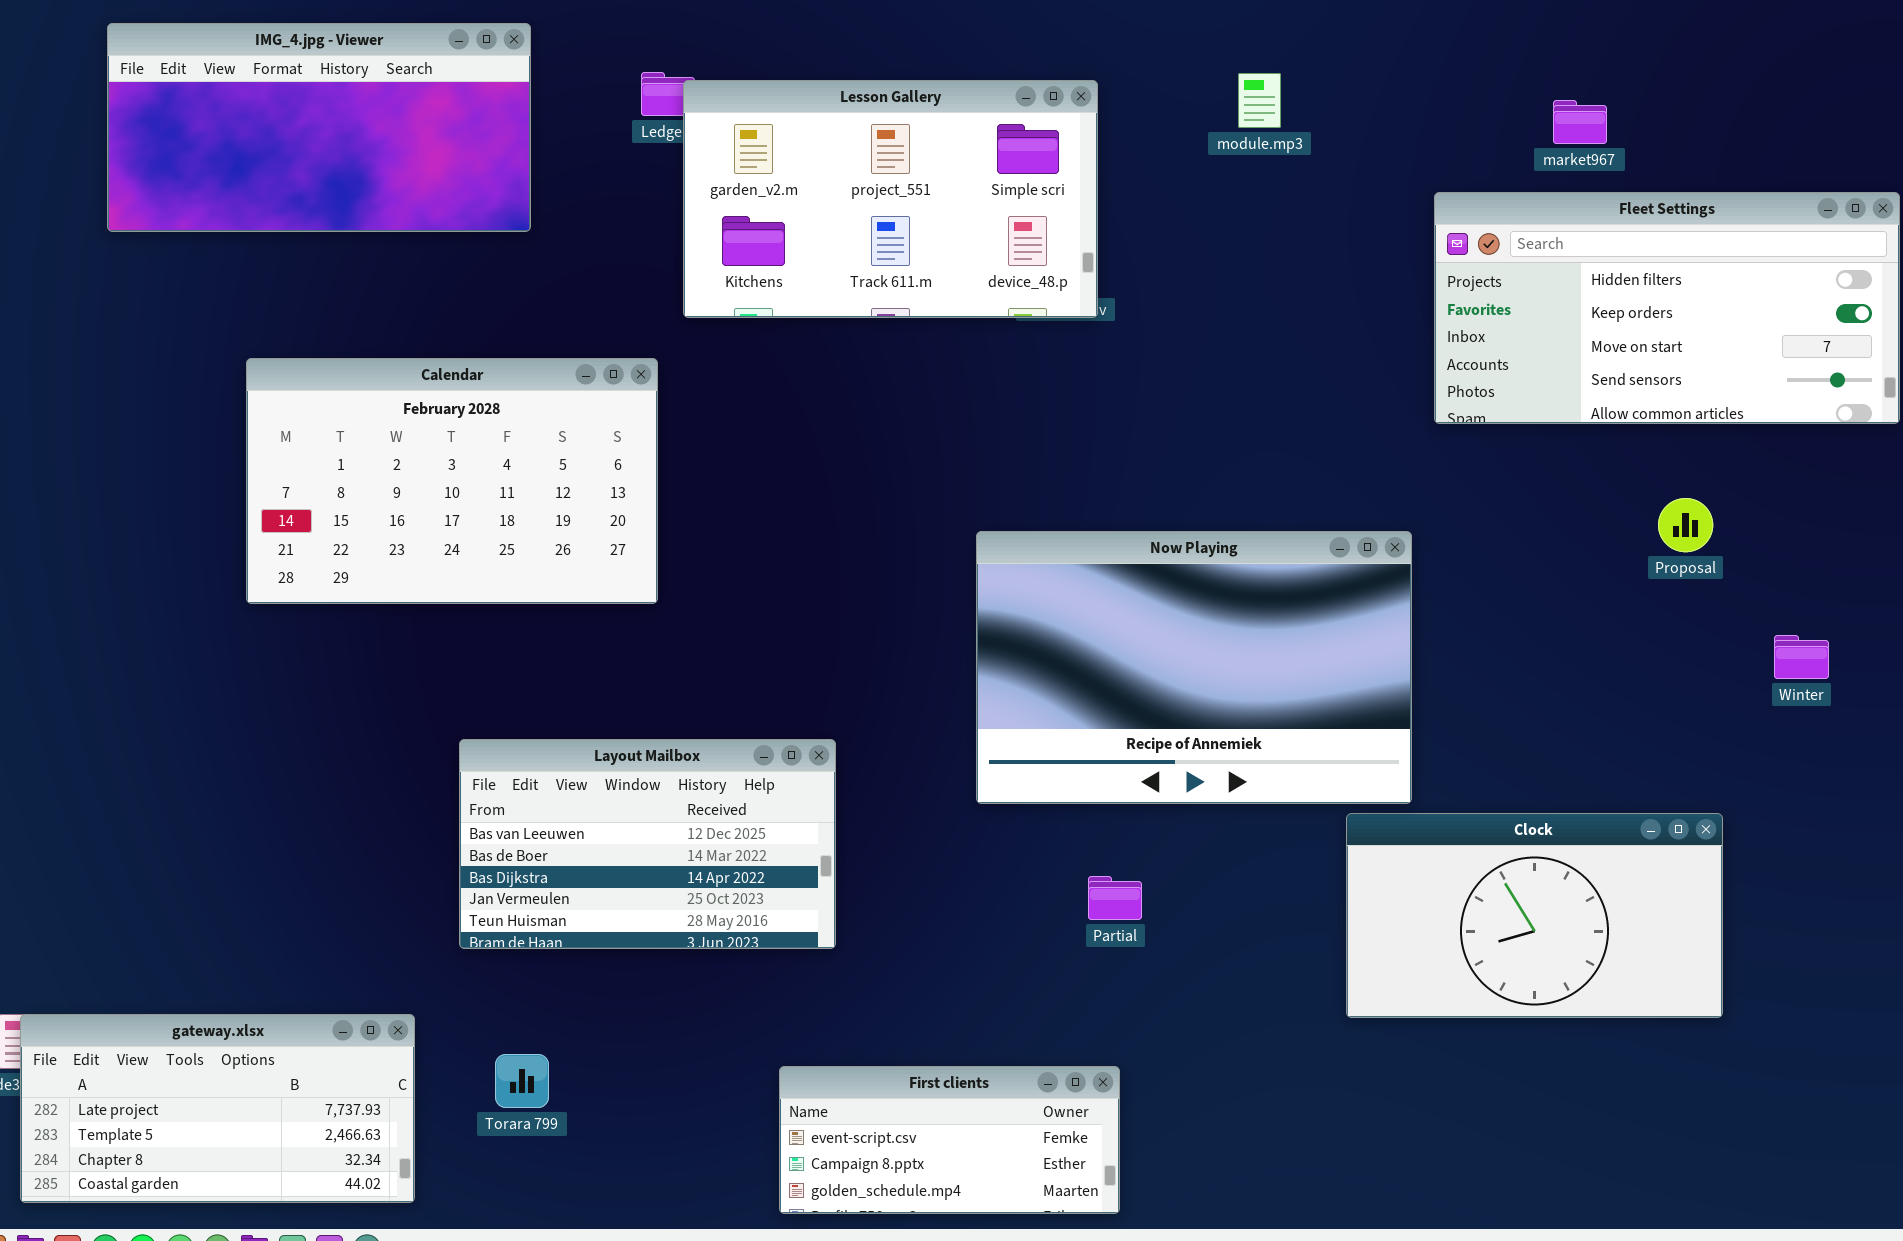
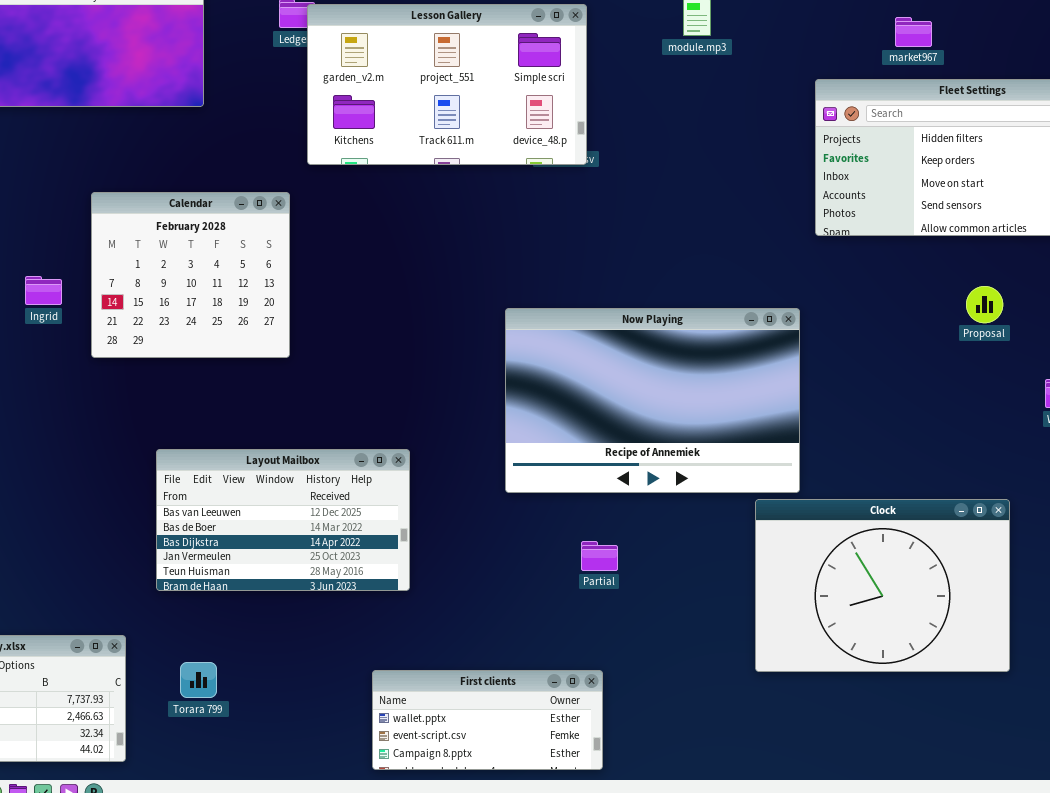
Calendar: [246,358,658,604] -> [91,192,290,358], resized
Clock: [1346,813,1723,1018] -> [755,499,1010,672], resized
First clients: [779,1066,1120,1214] -> [372,670,603,770], scrolled up 1 row

